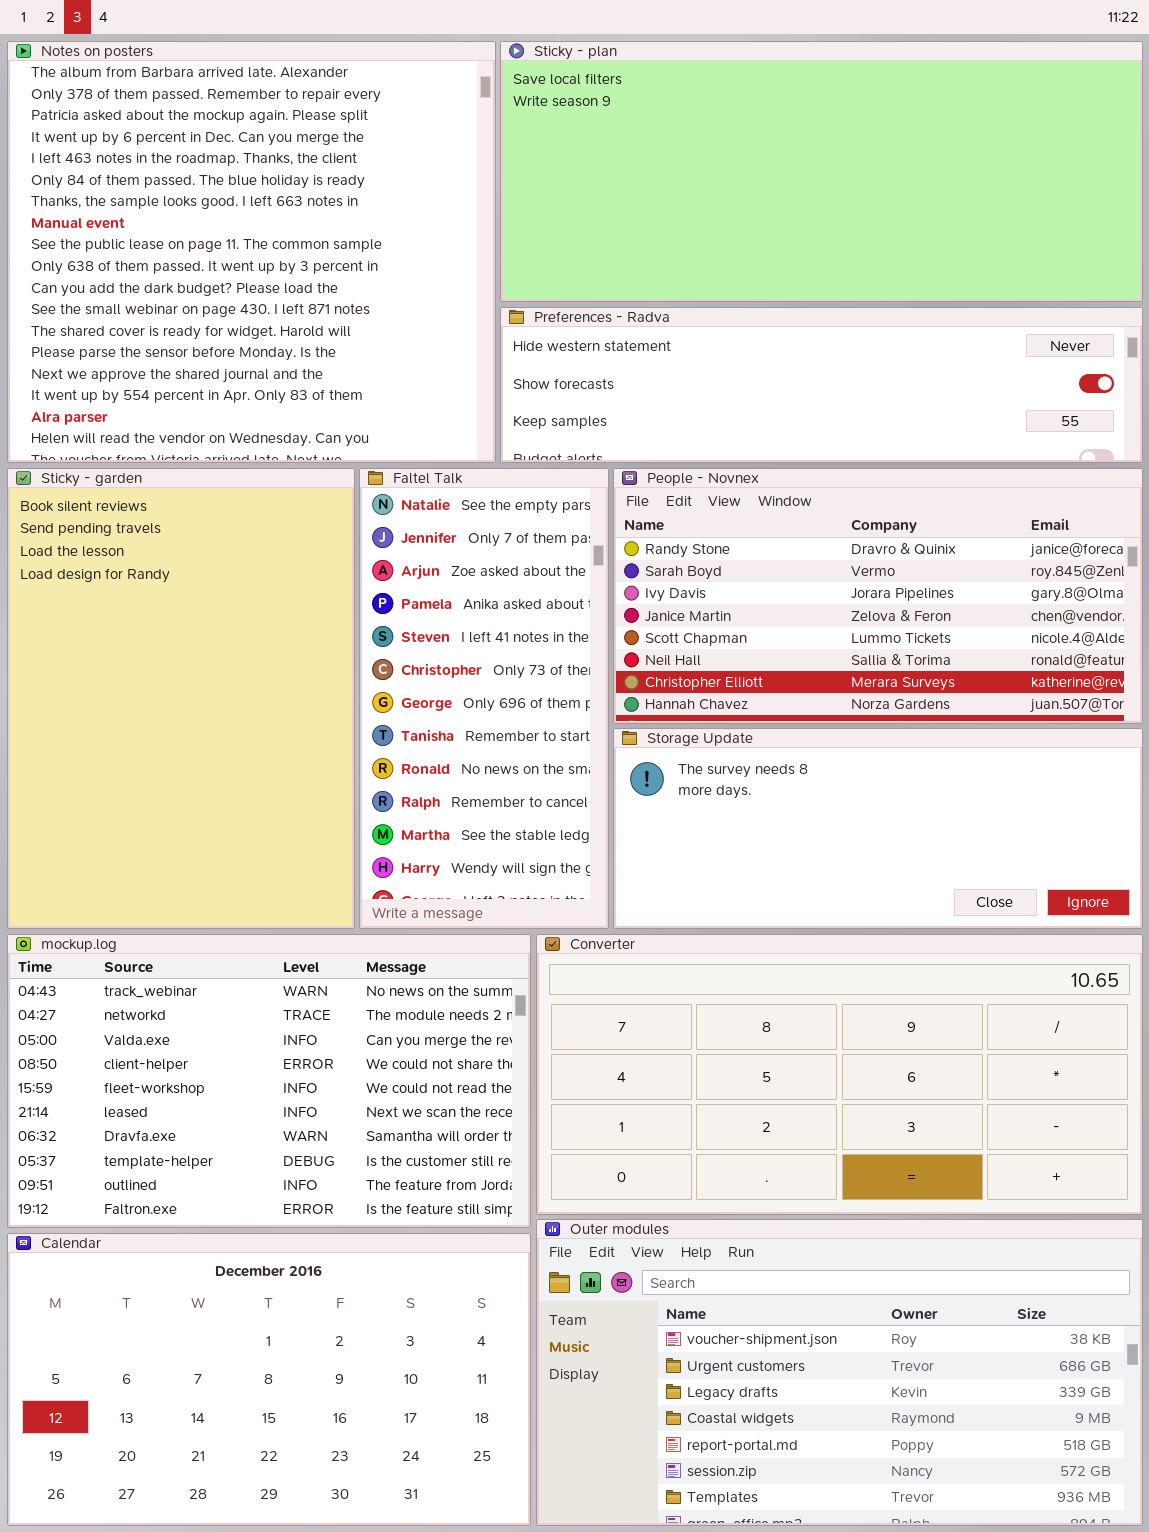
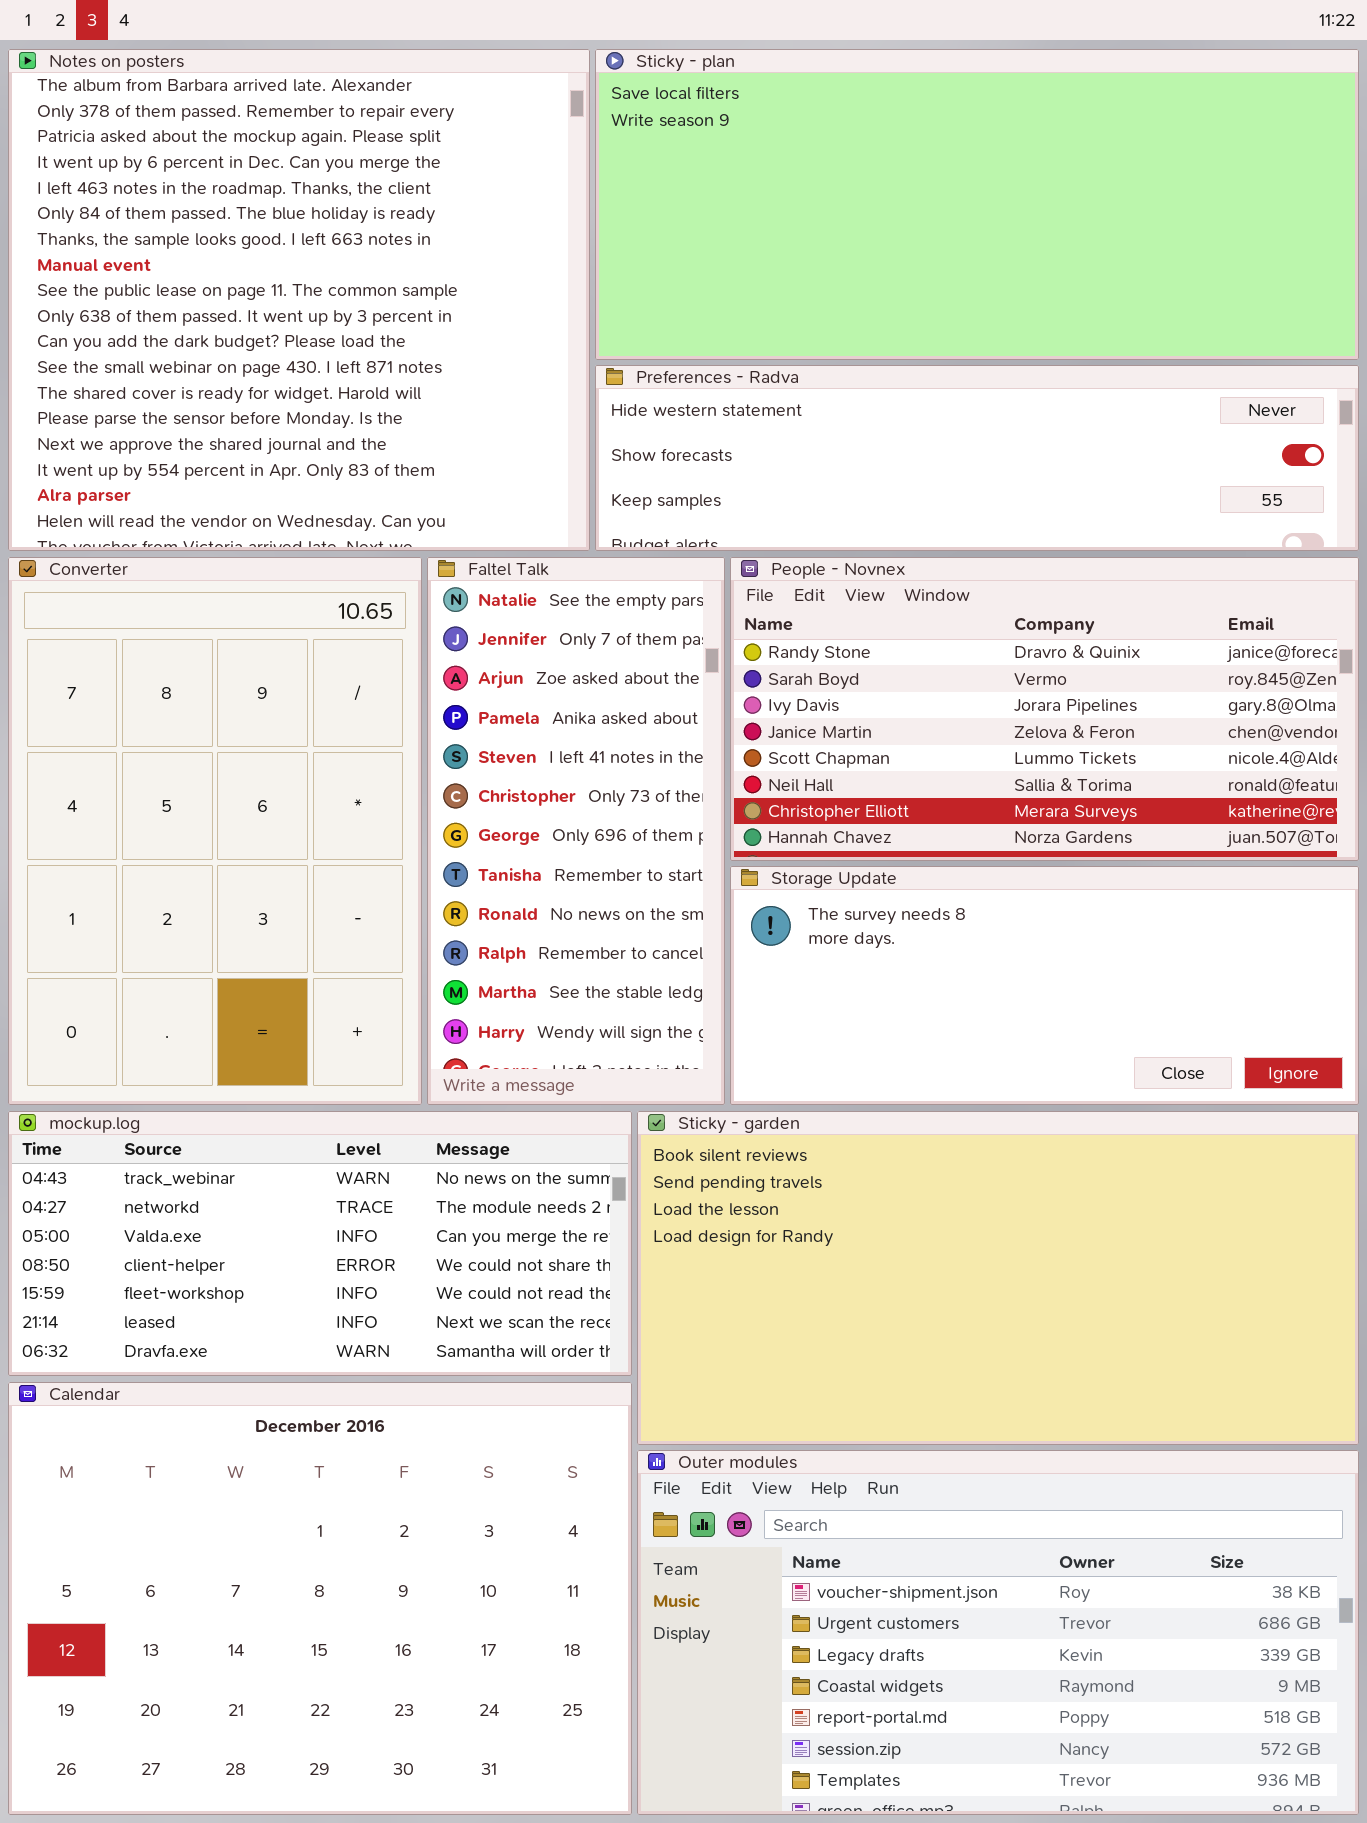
Sticky - garden: [7,468,355,929] -> [637,1111,1359,1445], moved, resized
mockup.log: [7,934,531,1228] -> [8,1111,632,1376], resized
Converter: [536,934,1143,1215] -> [8,557,422,1105], moved, resized
Calendar: [7,1233,531,1526] -> [8,1382,632,1815], resized

